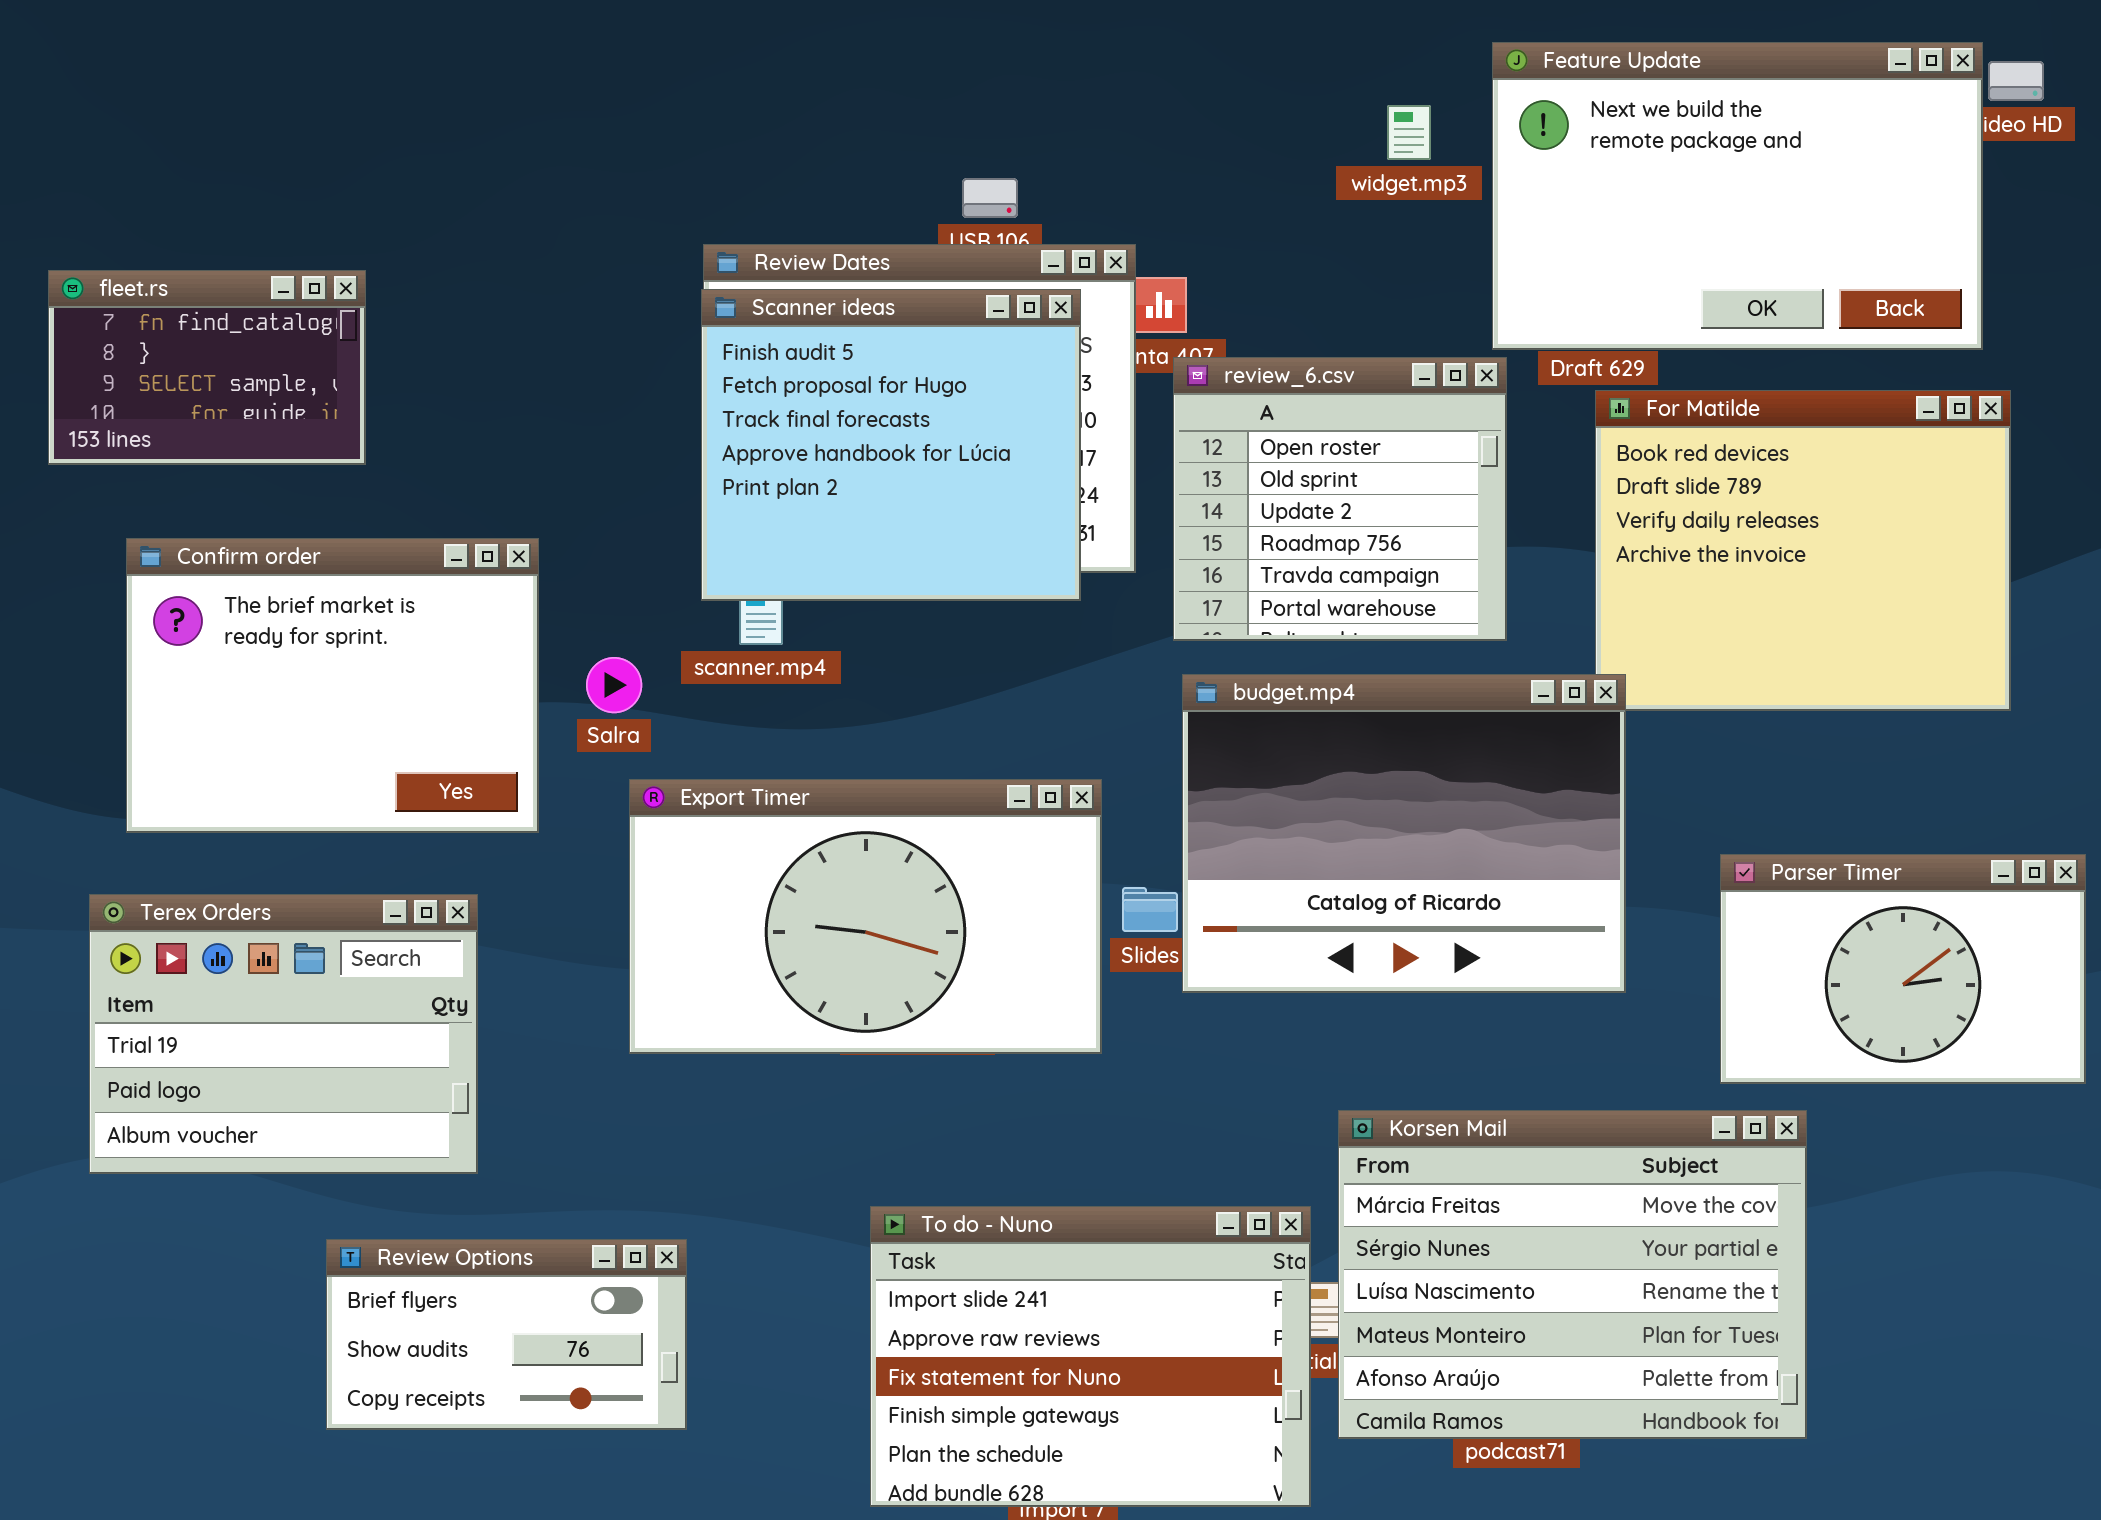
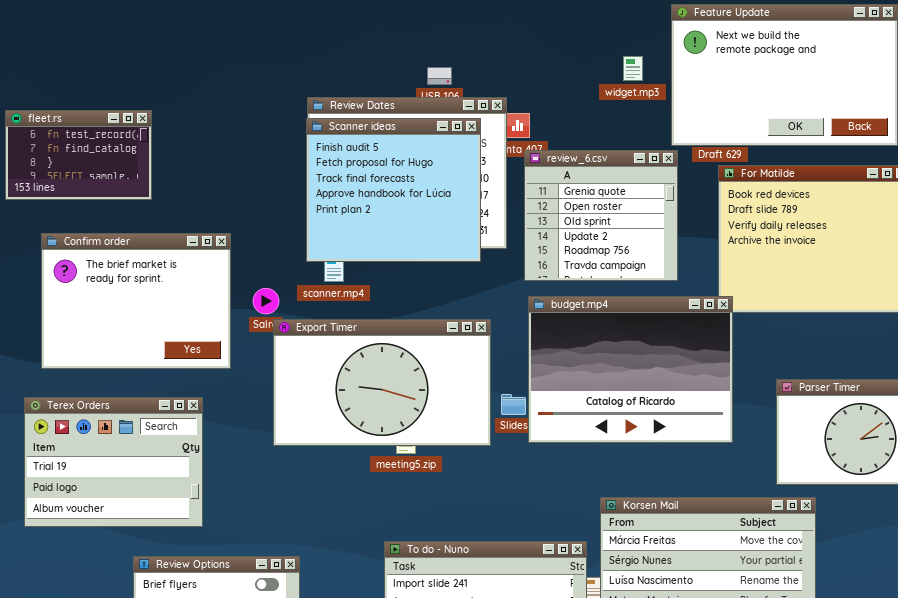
widget.mp3: [1387,105,1431,160] -> [623,56,643,81], moved
fleet.rs: [48,270,366,465] -> [5,110,152,200], scrolled up 1 row
review_6.csv: [1173,357,1507,641] -> [524,150,678,281], scrolled up 1 row
Export Timer: [629,779,1102,1054] -> [273,319,491,446], moved

